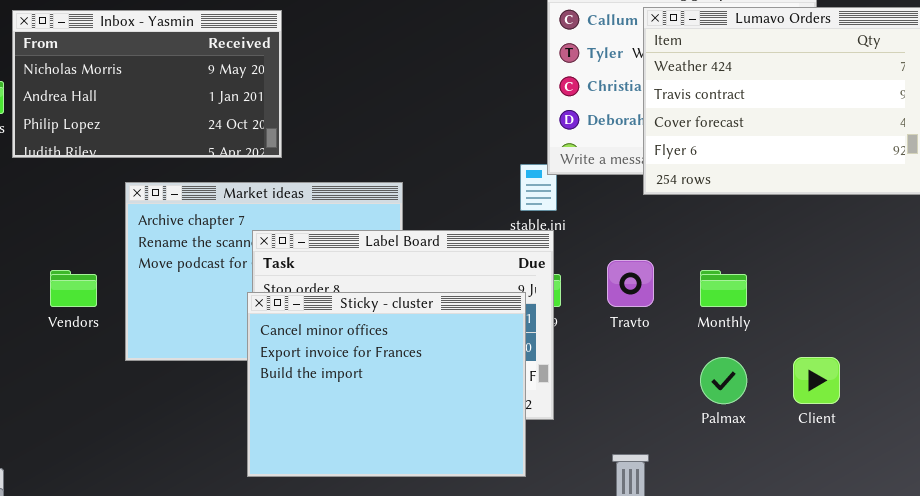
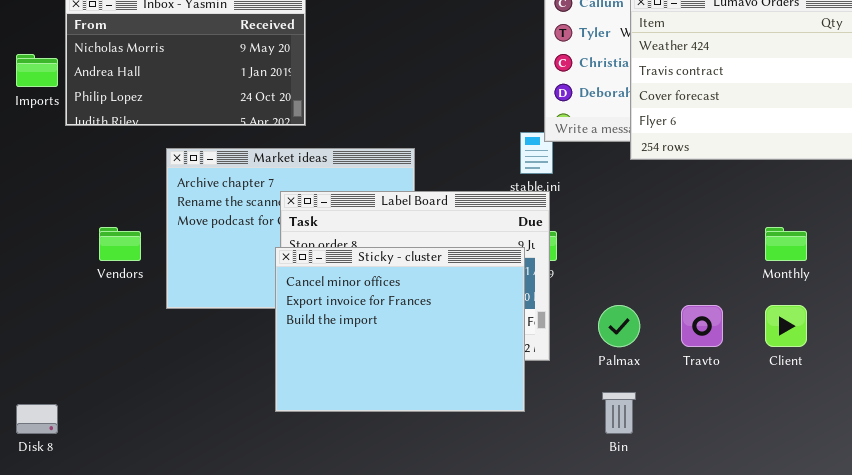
Travto: [607,260,654,307] -> [681,305,723,347], moved
Monthly: [700,270,747,307] -> [765,227,807,261], moved
Palmax: [700,357,747,404] -> [598,305,640,347], moved

